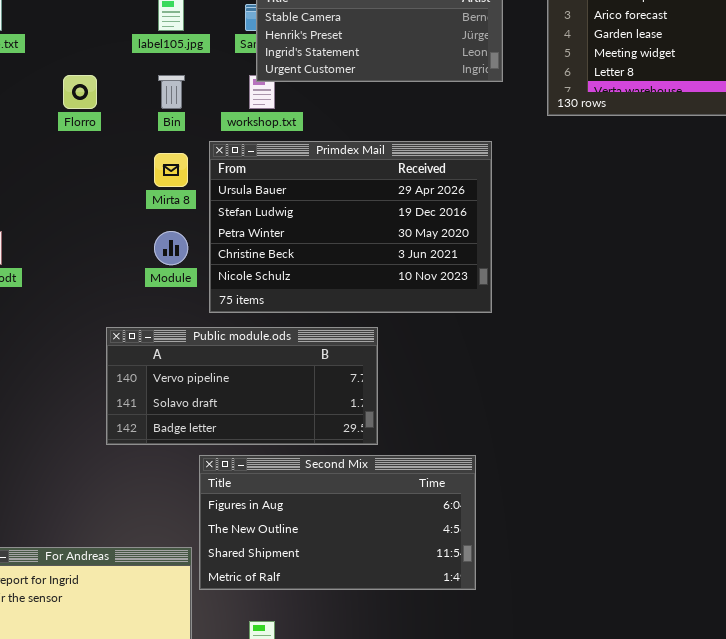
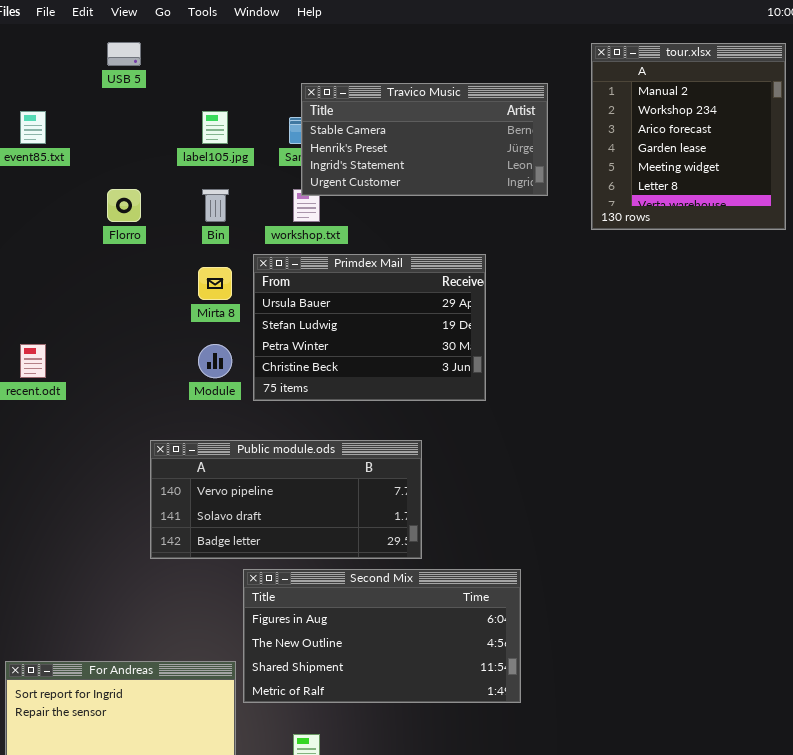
Primdex Mail: [209,141,492,313] -> [253,254,486,401], resized

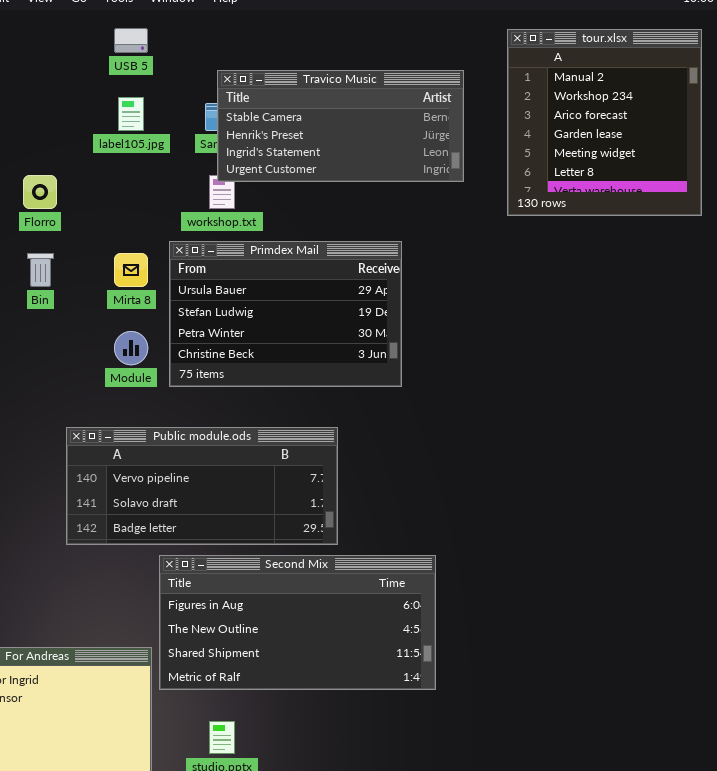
USB 5: [107,42,141,66] -> [114,28,148,53], moved
Bin: [202,189,229,222] -> [27,253,54,287], moved

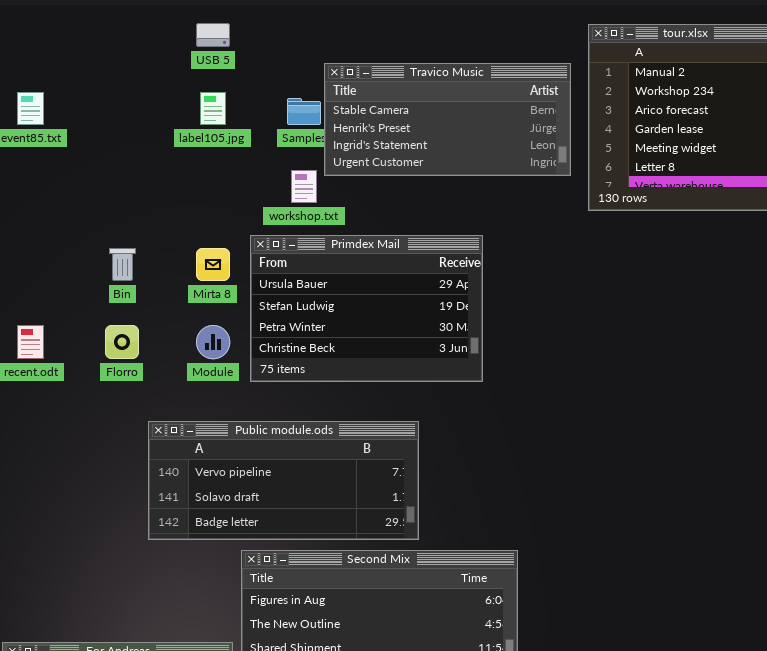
Travico Music: [217,70,464,182] -> [324,63,571,176], moved
Florro: [23,175,57,209] -> [105,325,139,359], moved

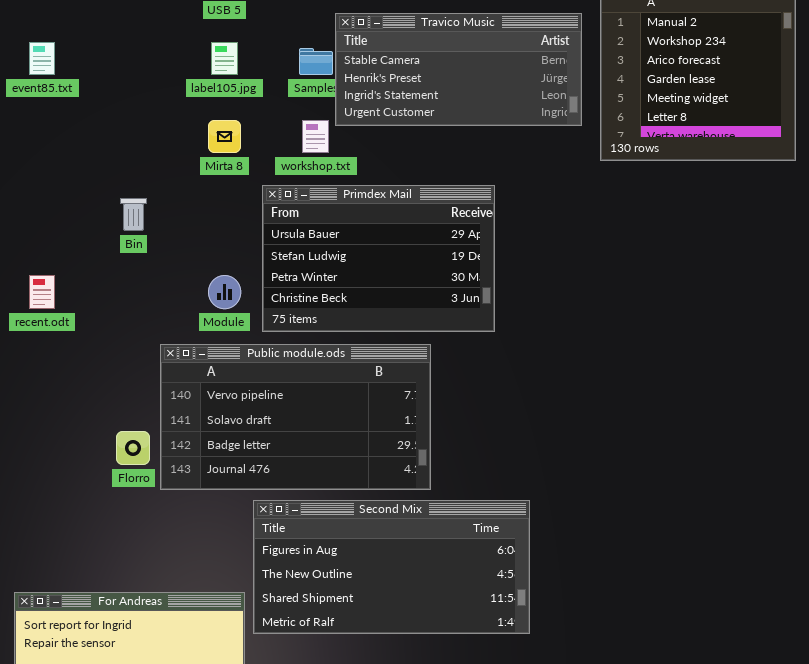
Mirta 8: [196,248,230,281] -> [208,120,241,153], moved
Florro: [105,325,139,359] -> [116,431,150,465], moved
Public module.ods: [148,421,419,540] -> [160,344,431,490], resized

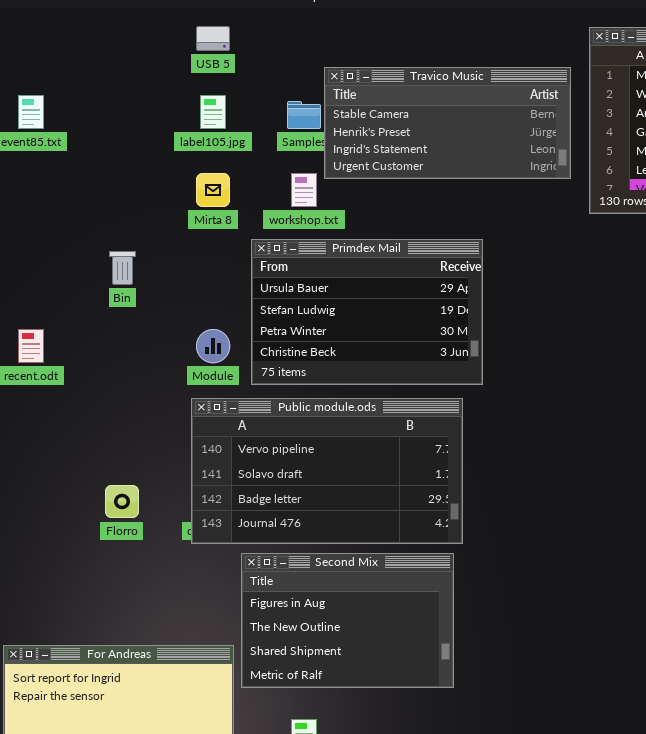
Public module.ods: [160,344,431,490] -> [191,398,463,544], moved
Second Mix: [253,500,530,634] -> [241,553,454,688], resized

